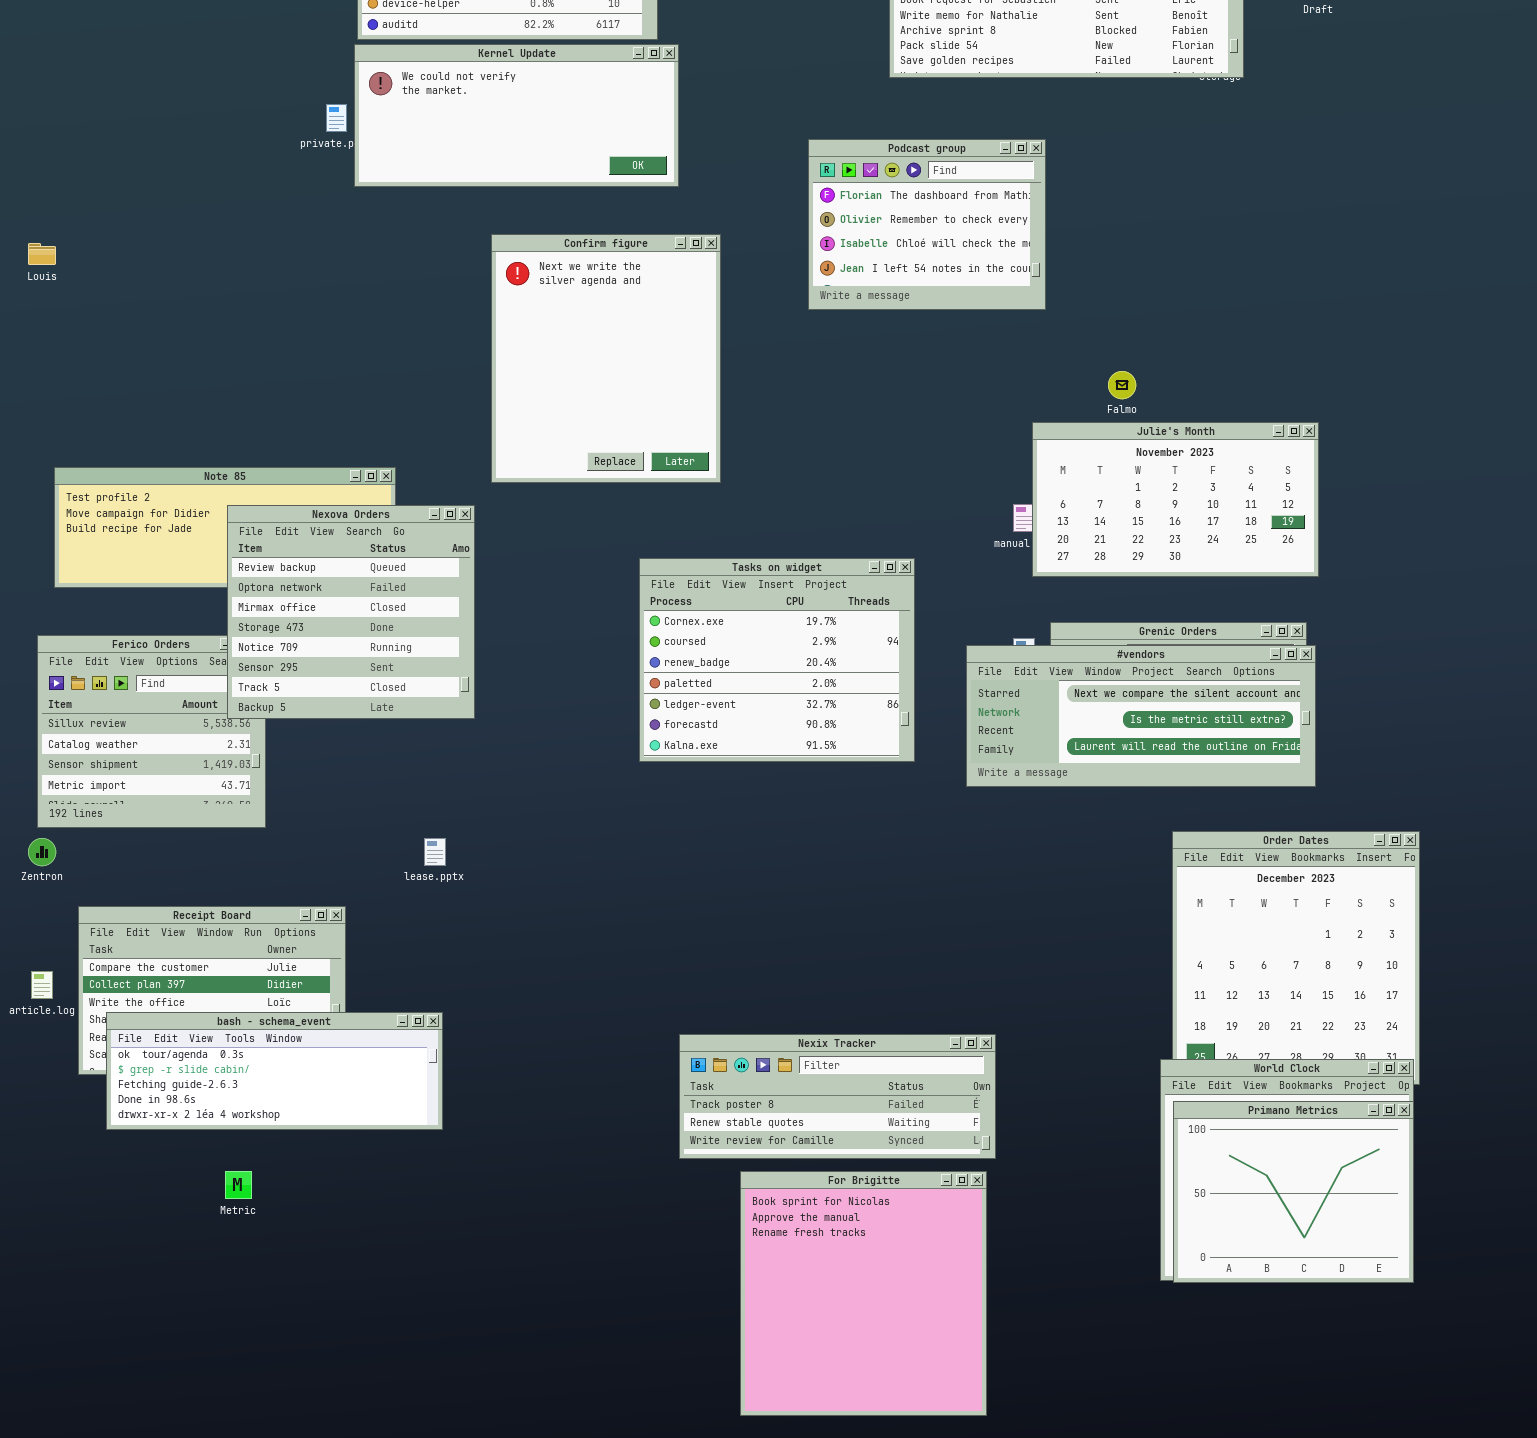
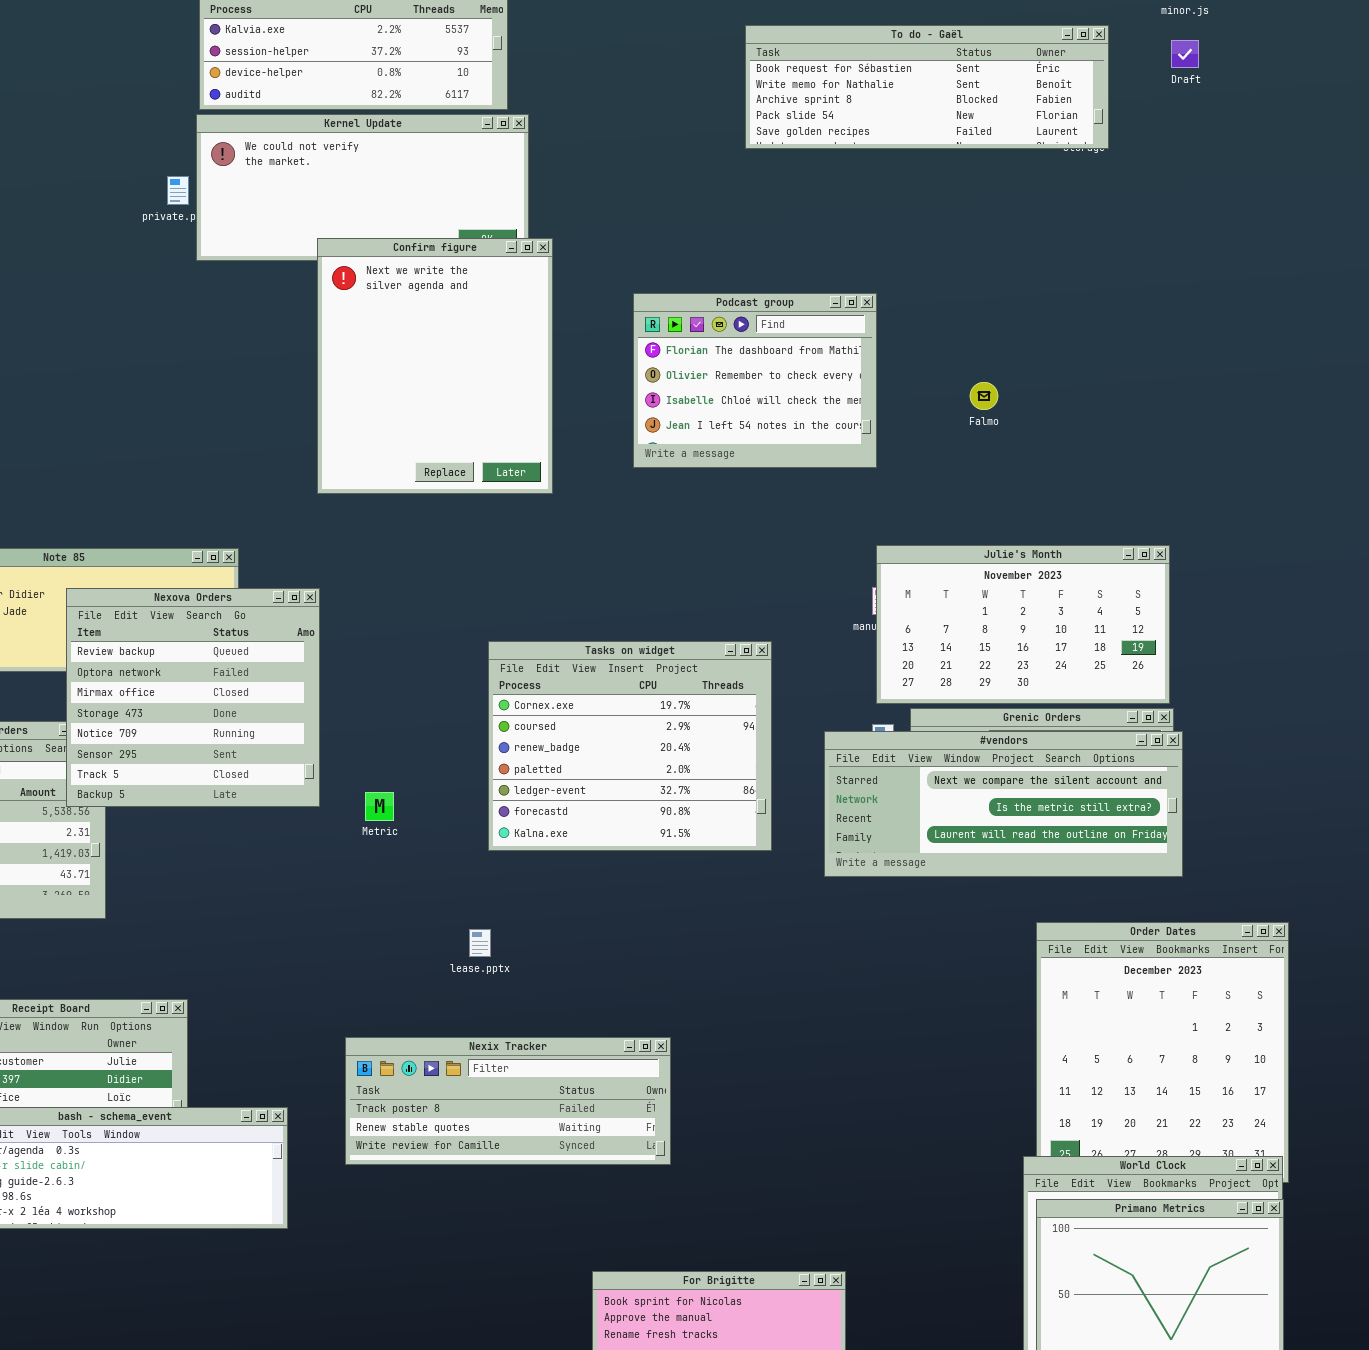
Podcast group: [808,139,1046,310] -> [633,293,877,468], moved
Confirm figure: [491,234,721,483] -> [317,238,553,494], moved
Falmo: [1108,371,1136,399] -> [970,382,998,410], moved
Julie's Month: [1032,422,1319,577] -> [876,545,1170,704], moved
lease.pptx: [424,838,446,866] -> [469,929,491,957], moved
Nexix Tracker: [679,1034,996,1159] -> [345,1037,671,1165], moved
Metric: [225,1171,252,1199] -> [365,792,394,821], moved

